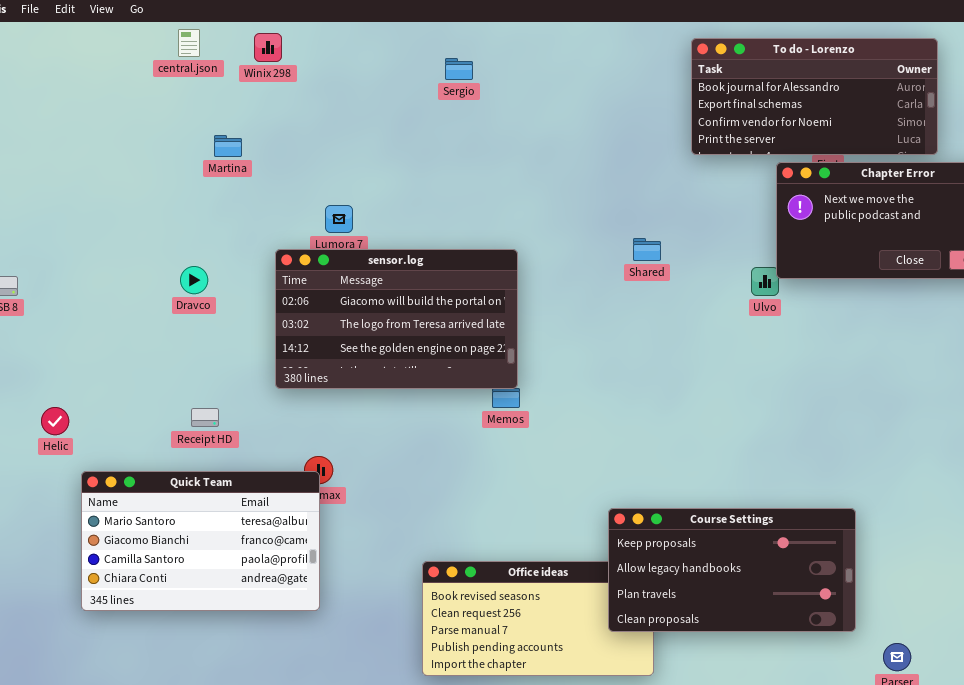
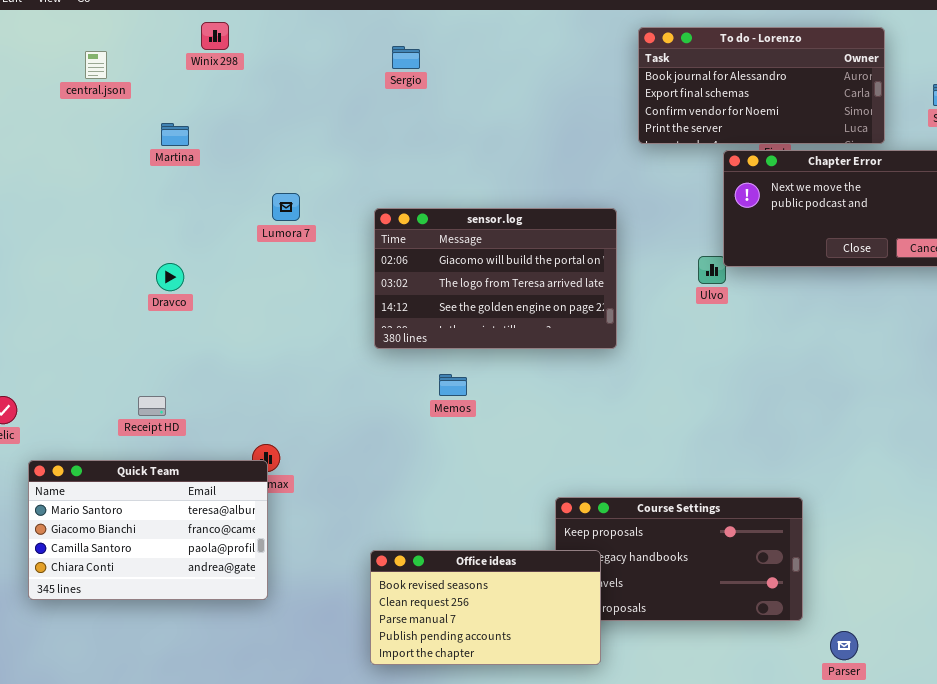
central.json: [178,29,200,57] -> [85,51,107,79], moved
sensor.log: [275,249,518,389] -> [374,208,617,349], moved
Dravco: [180,266,208,294] -> [156,263,184,291], moved
Office ideas: [422,561,654,676] -> [370,550,601,665], raised

